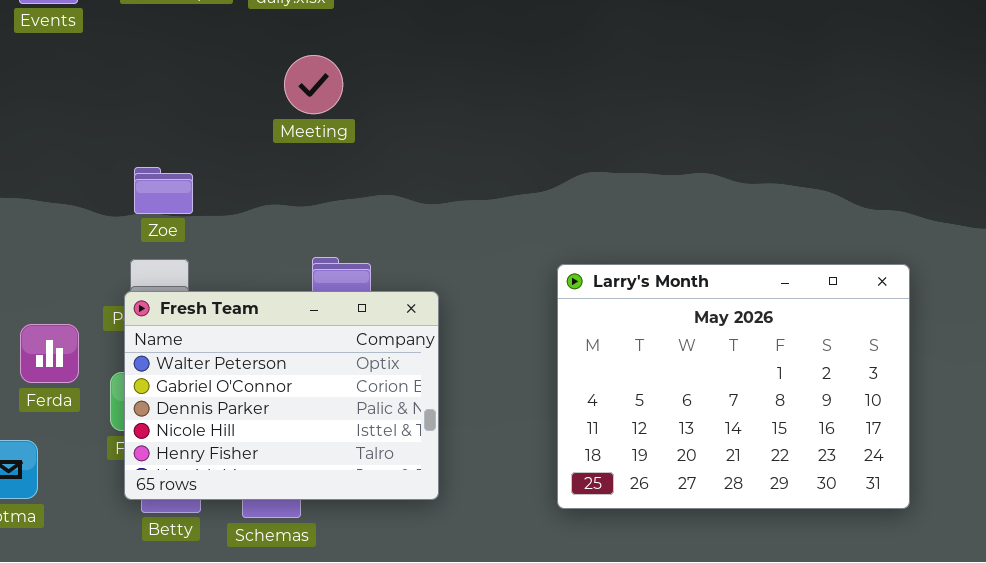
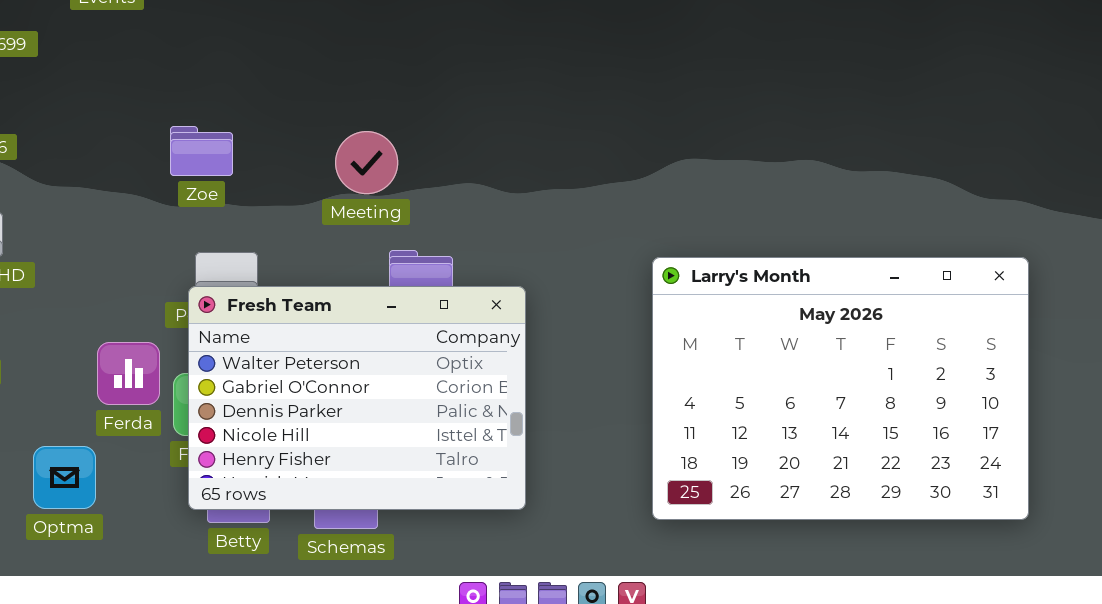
Meeting: [284,55,343,114] -> [335,131,398,194], moved
Zoe: [134,167,193,214] -> [170,126,233,176], moved
Ferda: [20,324,79,383] -> [97,342,160,405], moved

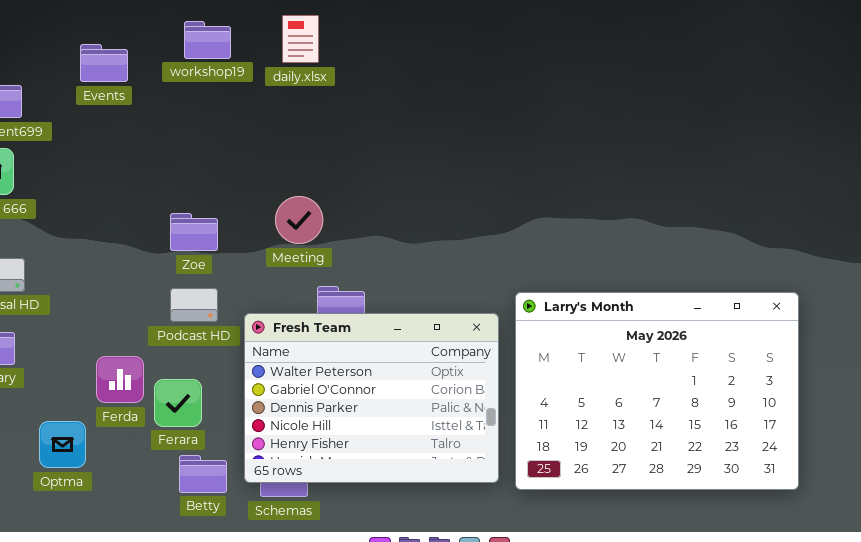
Zoe: [170,126,233,176] -> [170,213,218,251], moved
Fresh Team: [188,286,526,510] -> [244,313,499,483], moved
Optma: [33,446,96,509] -> [39,421,86,468], moved

